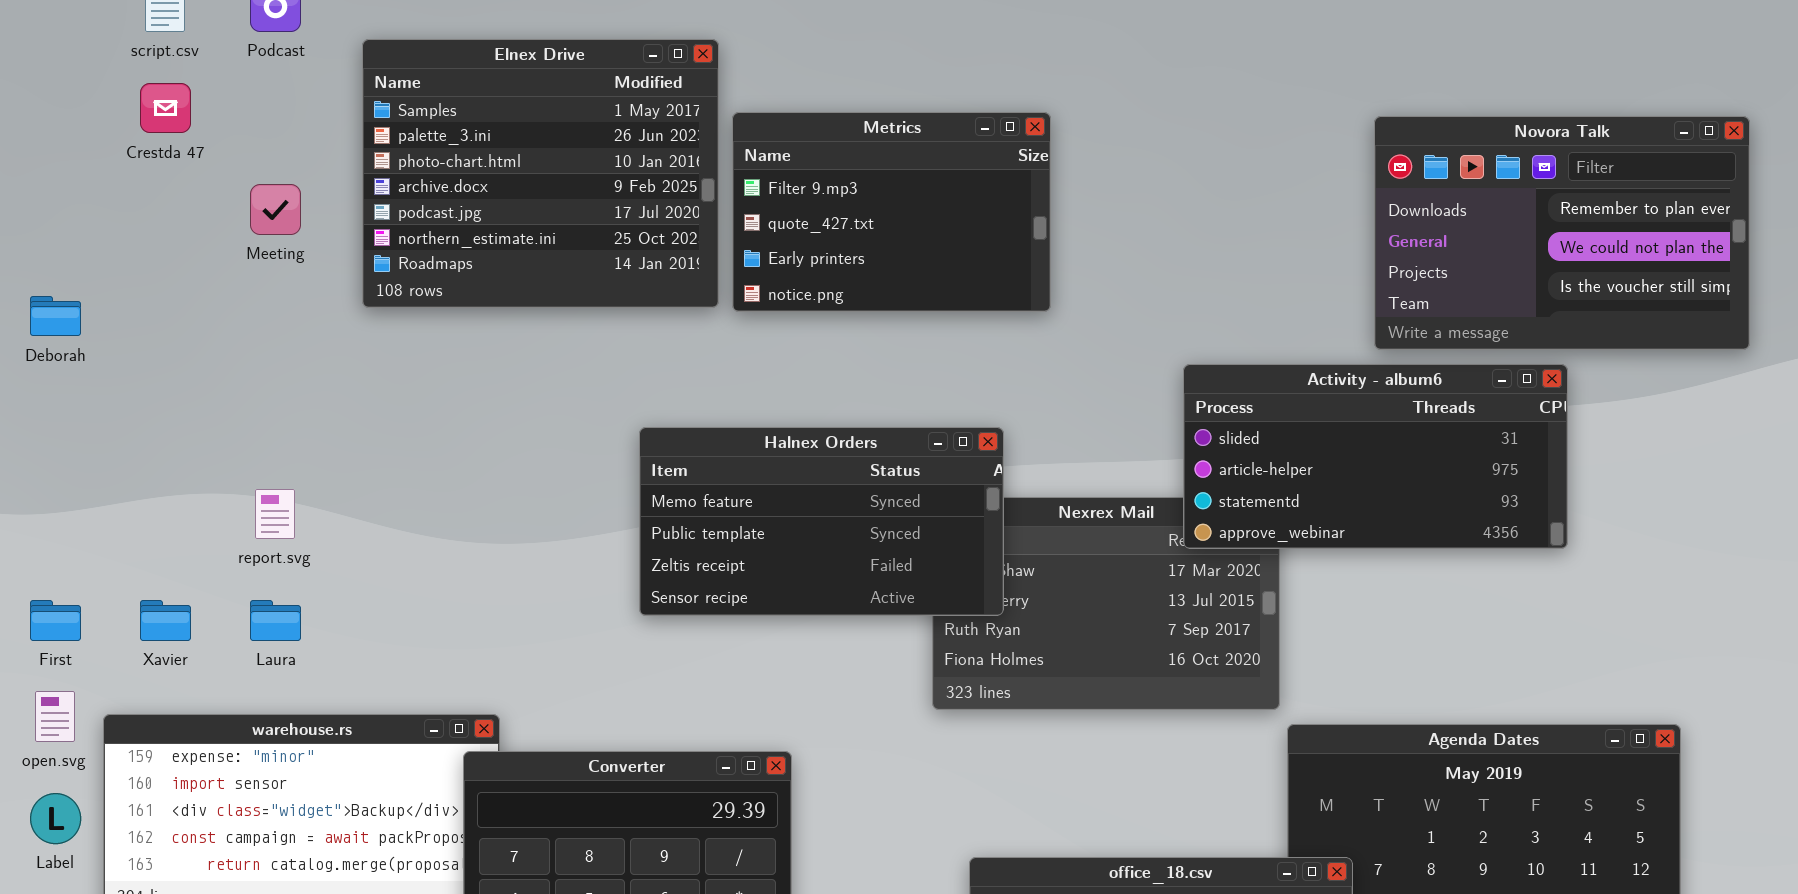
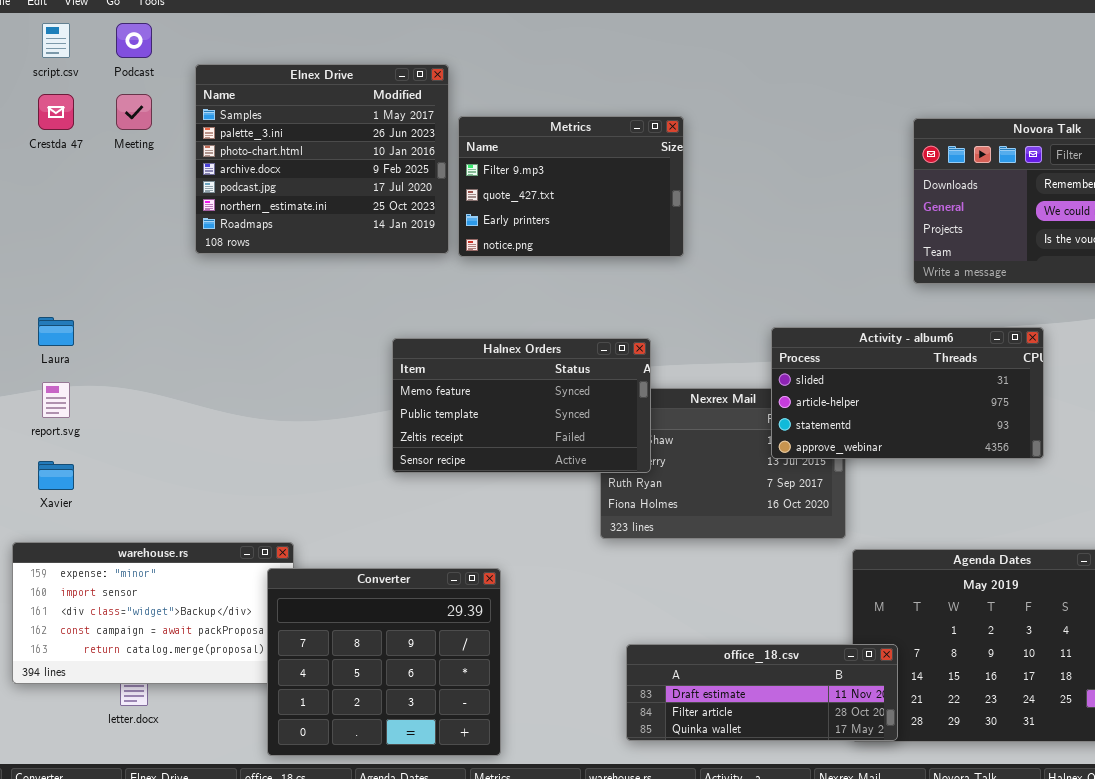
Meeting: [250,184,301,235] -> [116,94,152,130], moved
Activity - album6: [1183,364,1568,549] -> [771,327,1044,459], moved
report.svg: [255,489,295,539] -> [42,382,70,418], moved
Laura: [250,600,301,641] -> [38,317,74,346], moved

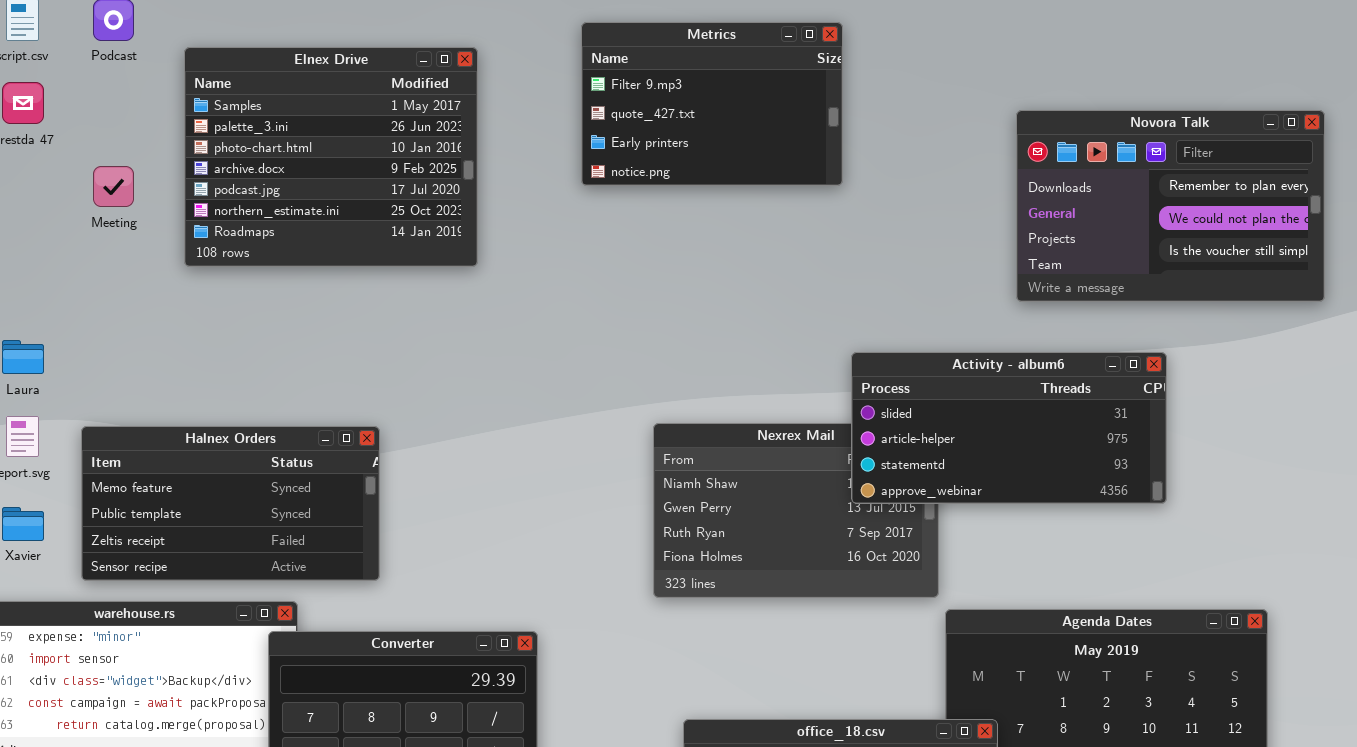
Meeting: [116,94,152,130] -> [93,166,134,207], moved
Metrics: [458,116,684,257] -> [581,22,843,186], moved
Halnex Orders: [392,338,651,473] -> [81,426,380,581], moved

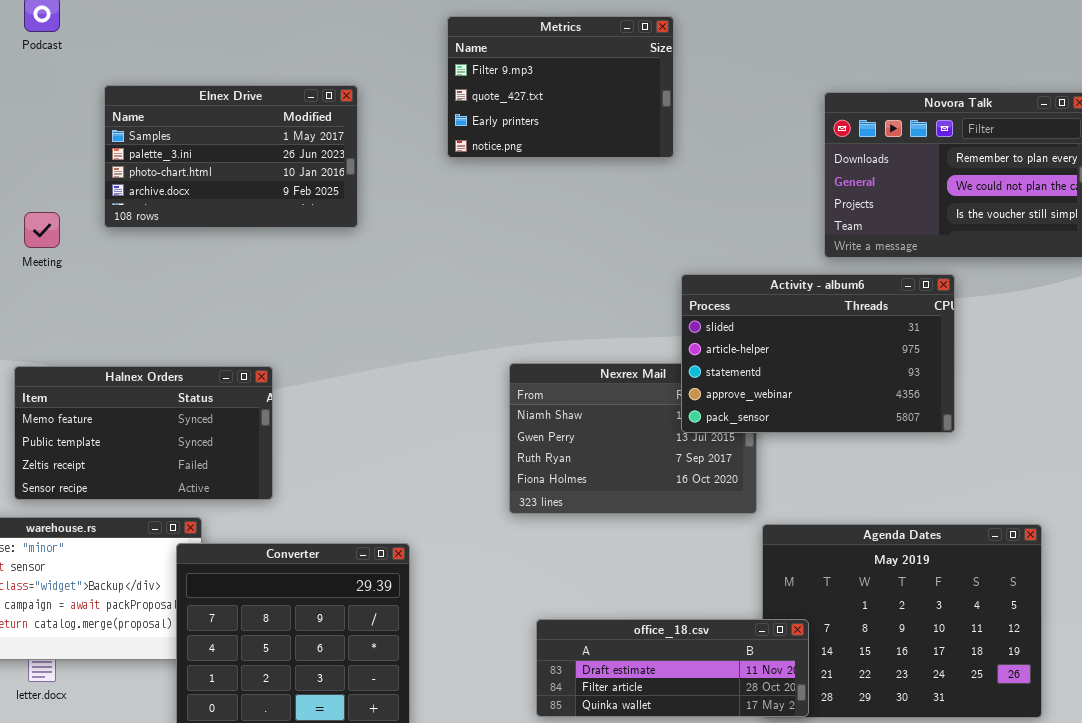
Elnex Drive: [184,47,478,267] -> [104,85,358,228], resized
Meeting: [93,166,134,207] -> [24,212,60,248], moved
Activity - album6: [851,352,1167,504] -> [681,274,955,433], resized

